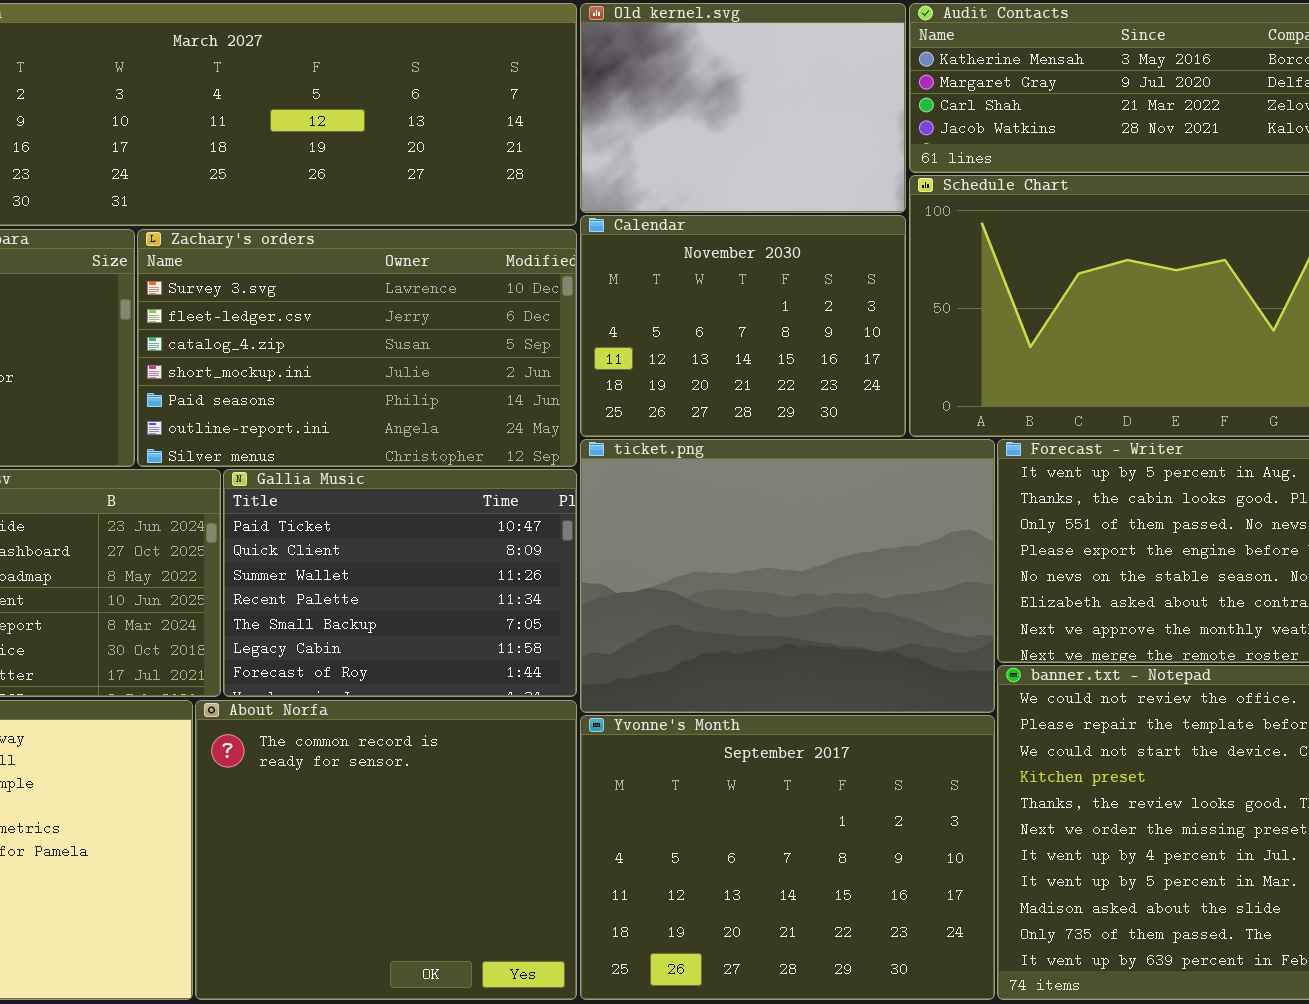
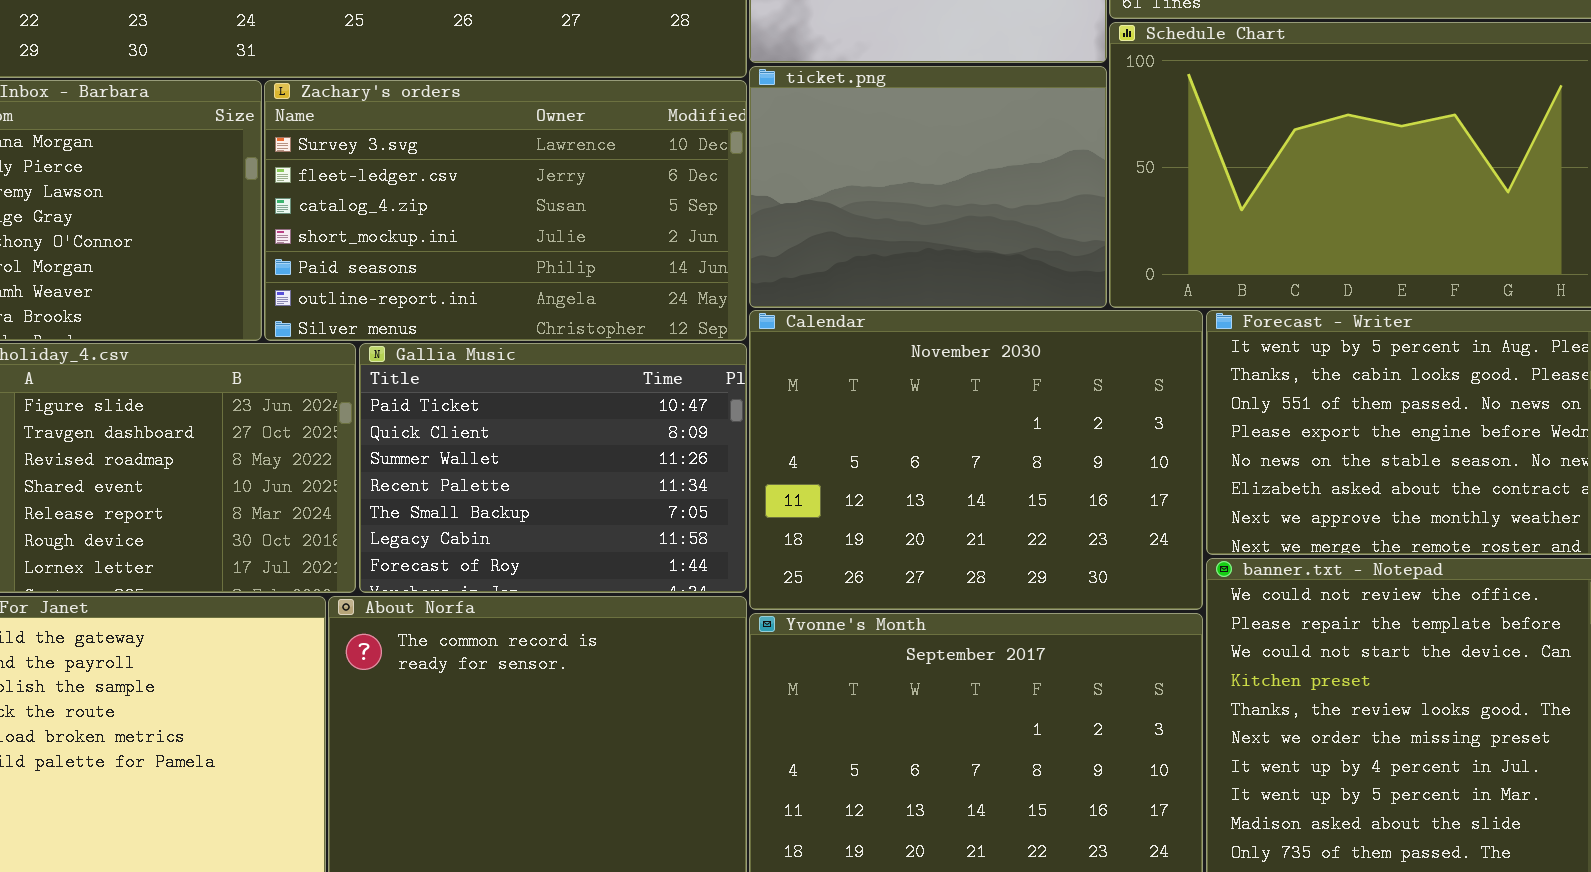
Calendar: [580,215,906,437] -> [749,310,1203,610], moved, resized
ticket.png: [580,439,995,713] -> [749,66,1107,308], moved, resized

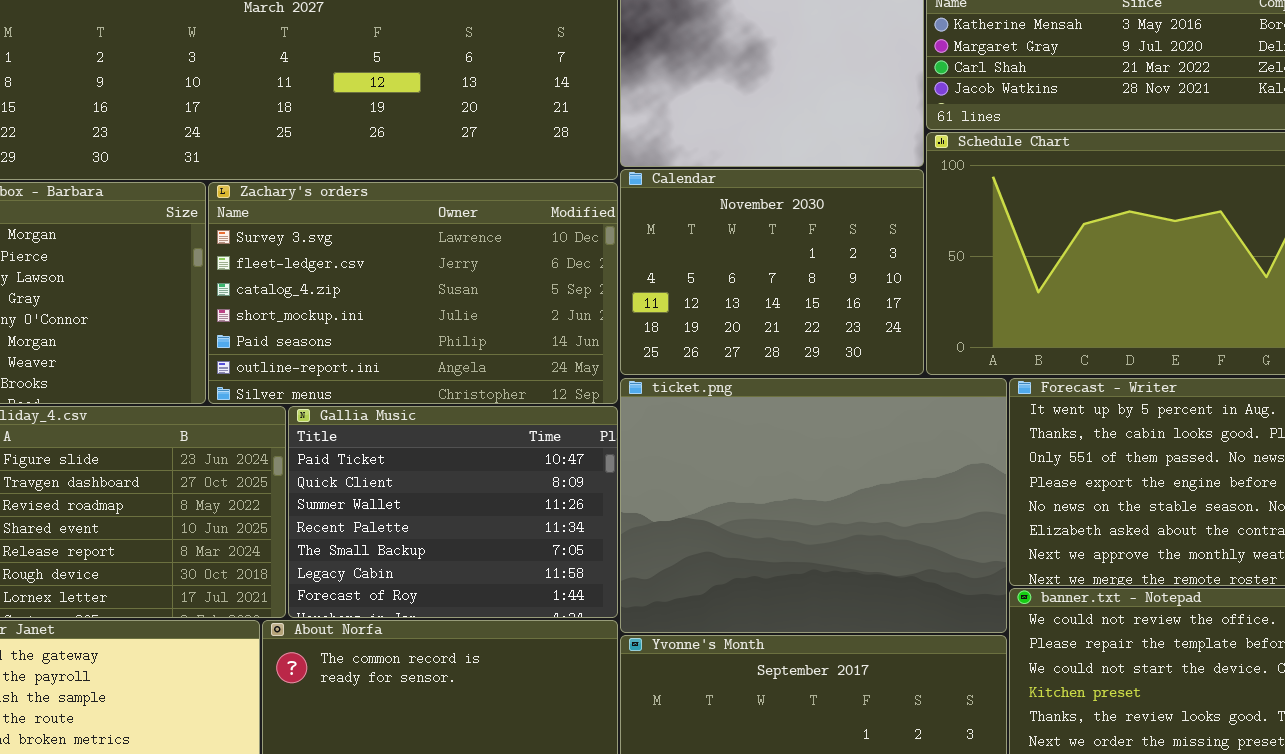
ticket.png: [749,66,1107,308] -> [620,378,1007,633], moved, resized
Calendar: [749,310,1203,610] -> [620,169,924,375], moved, resized

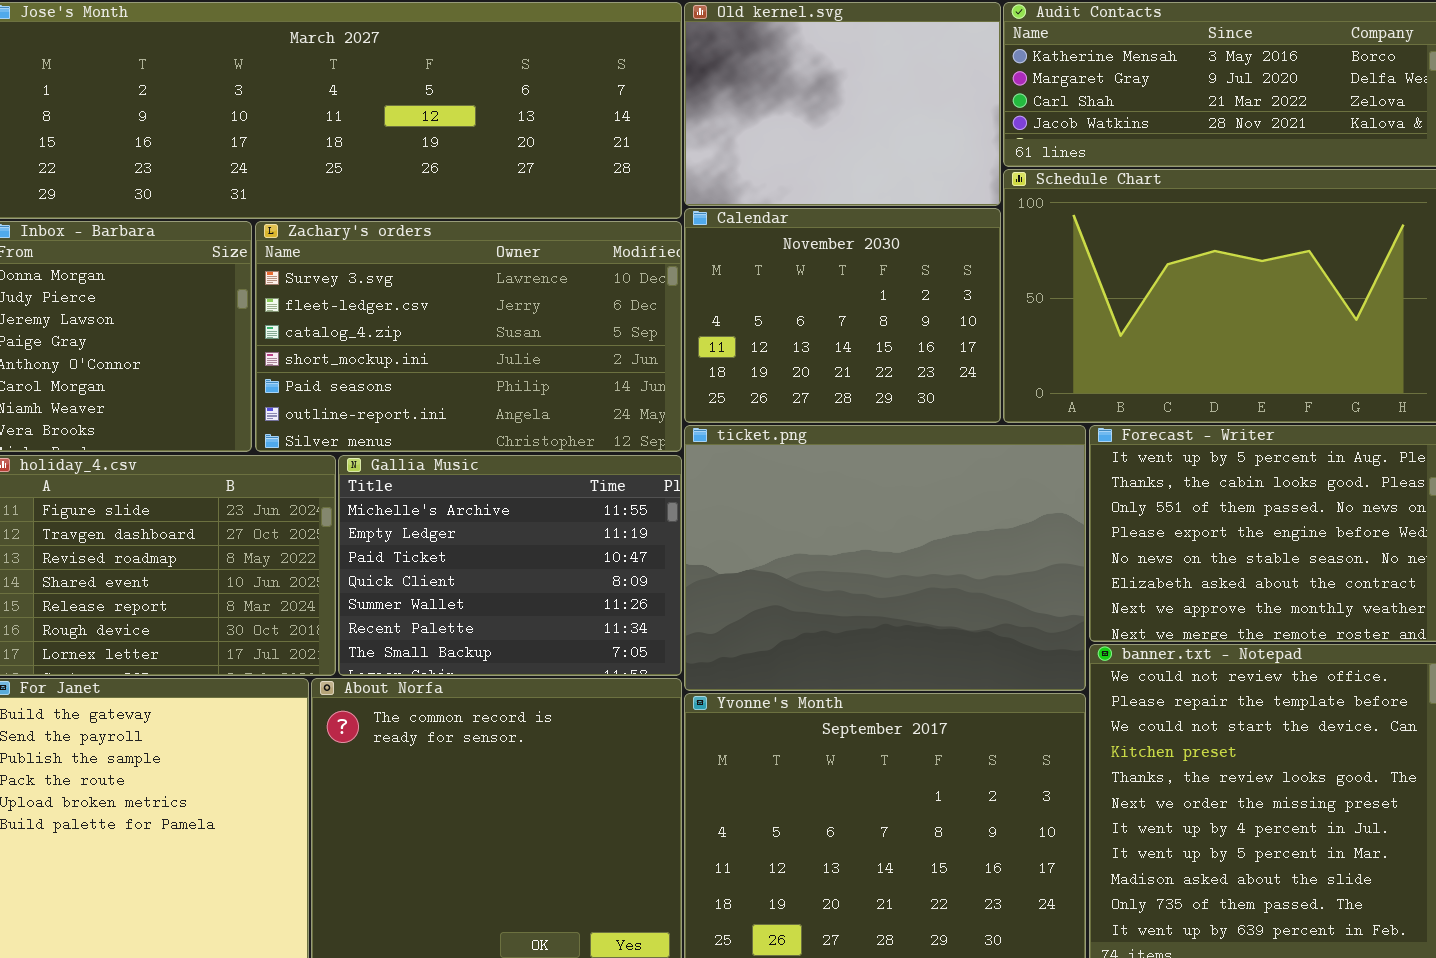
Gallia Music: [288,406,618,618] -> [338,455,682,676], scrolled up 2 rows

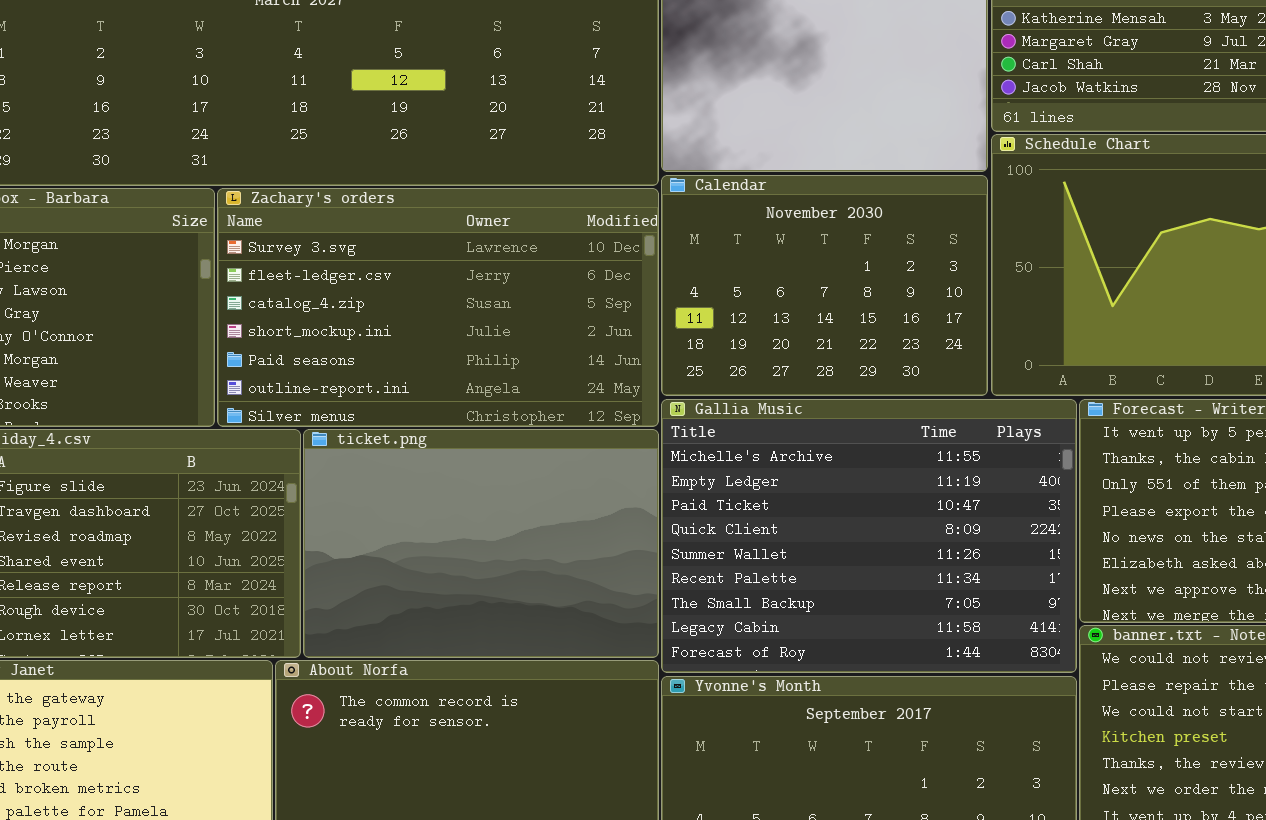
ticket.png: [684,425,1086,691] -> [303,429,659,658], moved, resized
Gallia Music: [338,455,682,676] -> [661,399,1077,673], moved, resized

